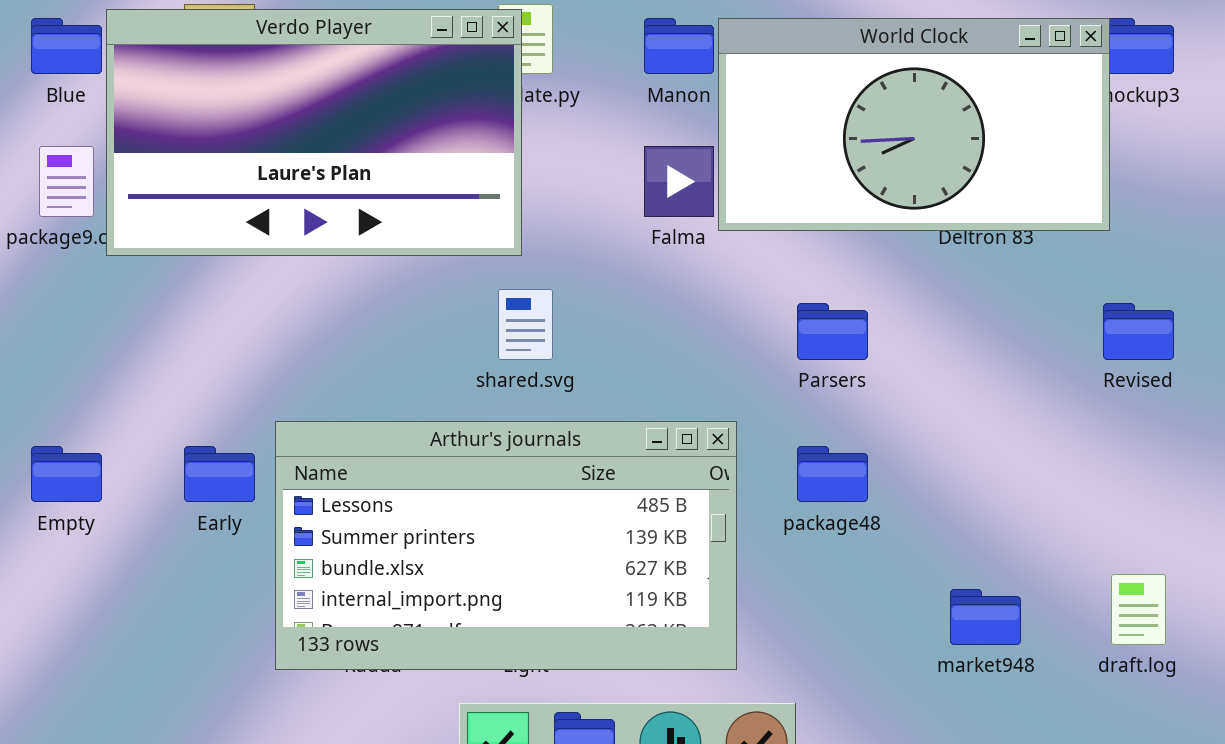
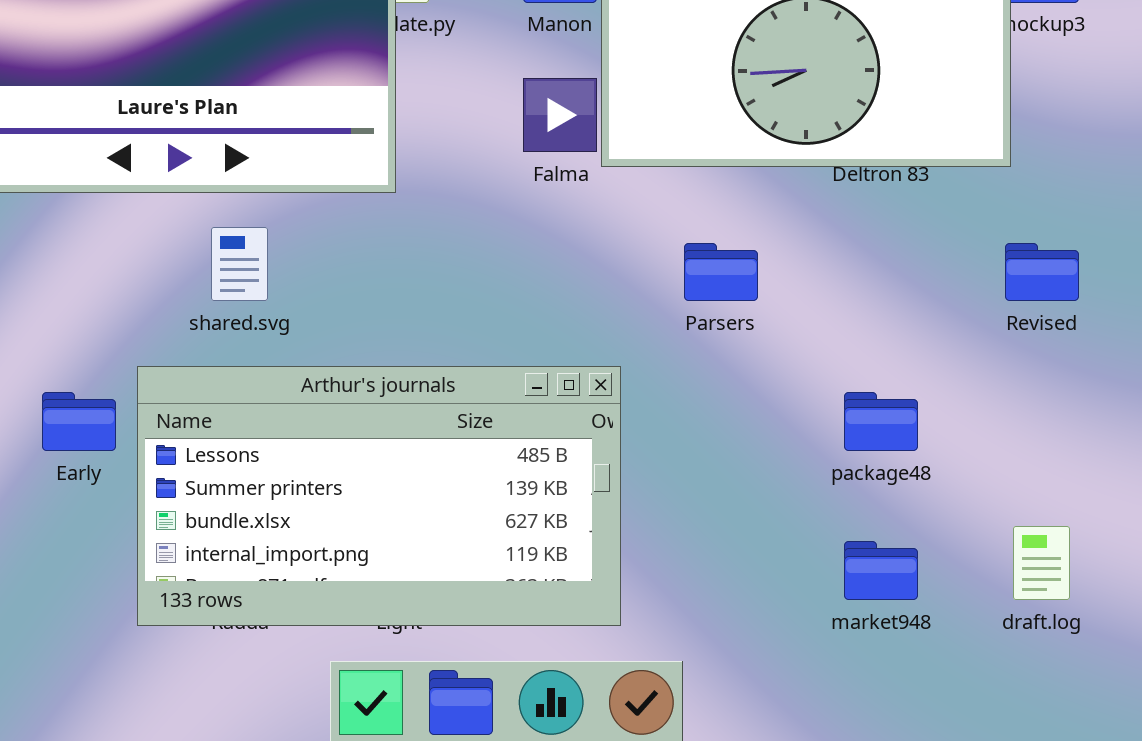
shared.svg: [498,289,553,360] -> [211,227,268,301], moved
package48: [797,446,868,502] -> [844,392,918,451], moved

